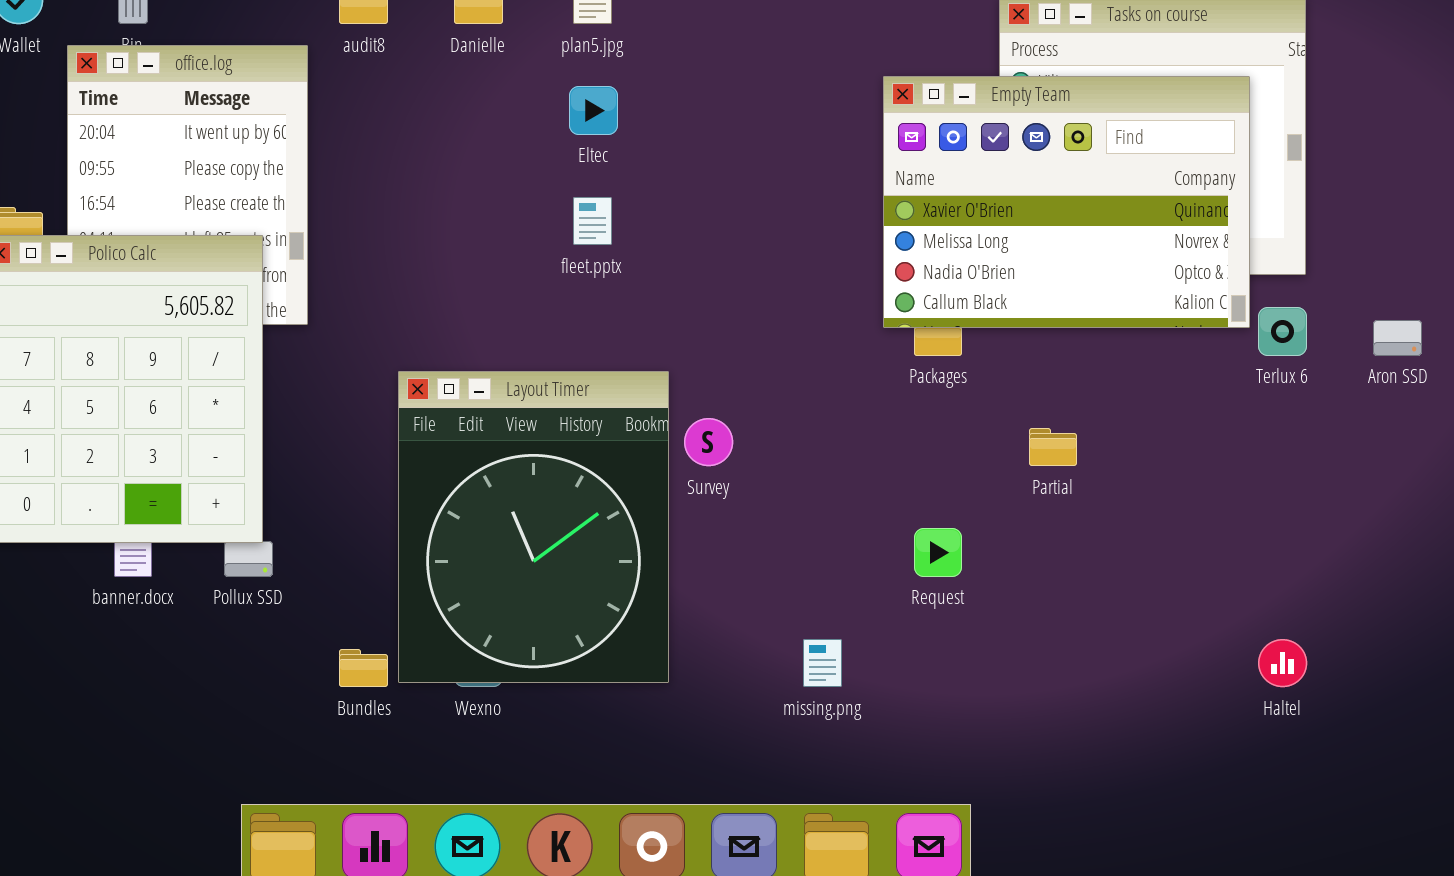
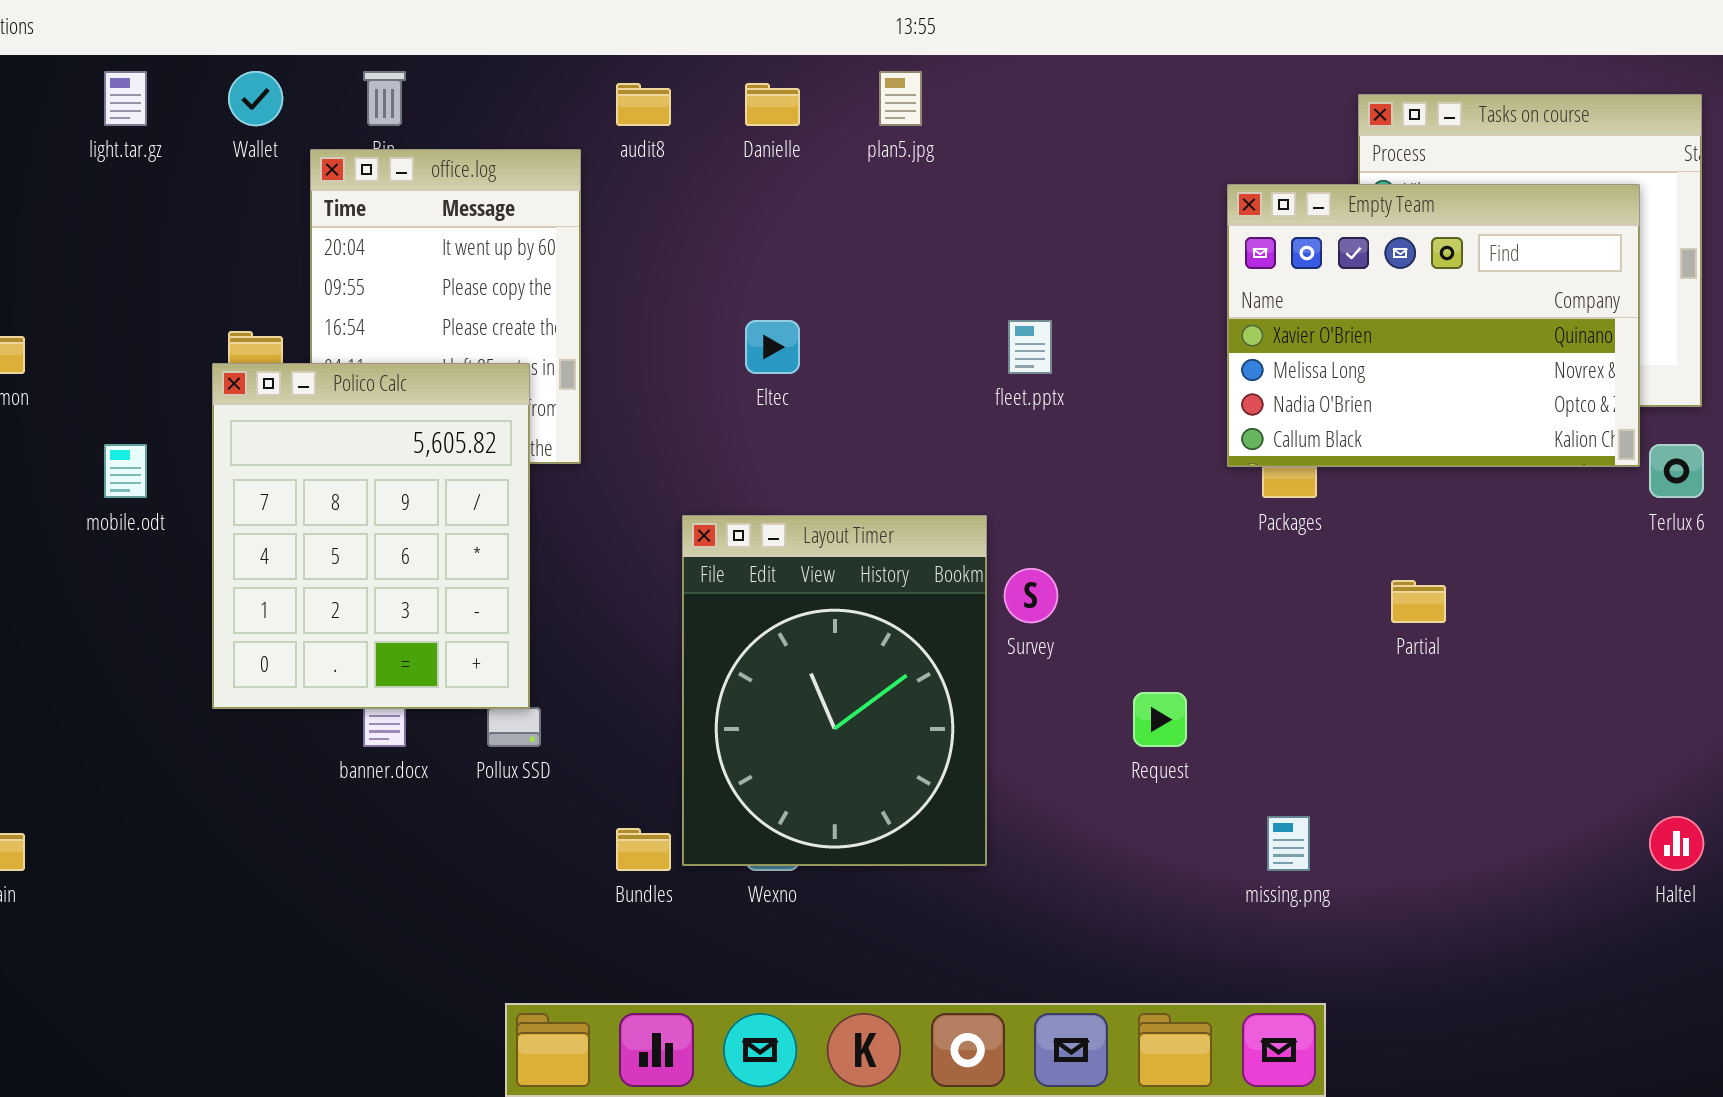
Eltec: [569,86,618,135] -> [745,320,800,374], moved
fleet.pptx: [573,197,612,245] -> [1008,320,1052,374], moved
Request: [914,528,962,577] -> [1133,692,1187,747], moved
missing.png: [803,639,842,687] -> [1267,816,1310,871], moved

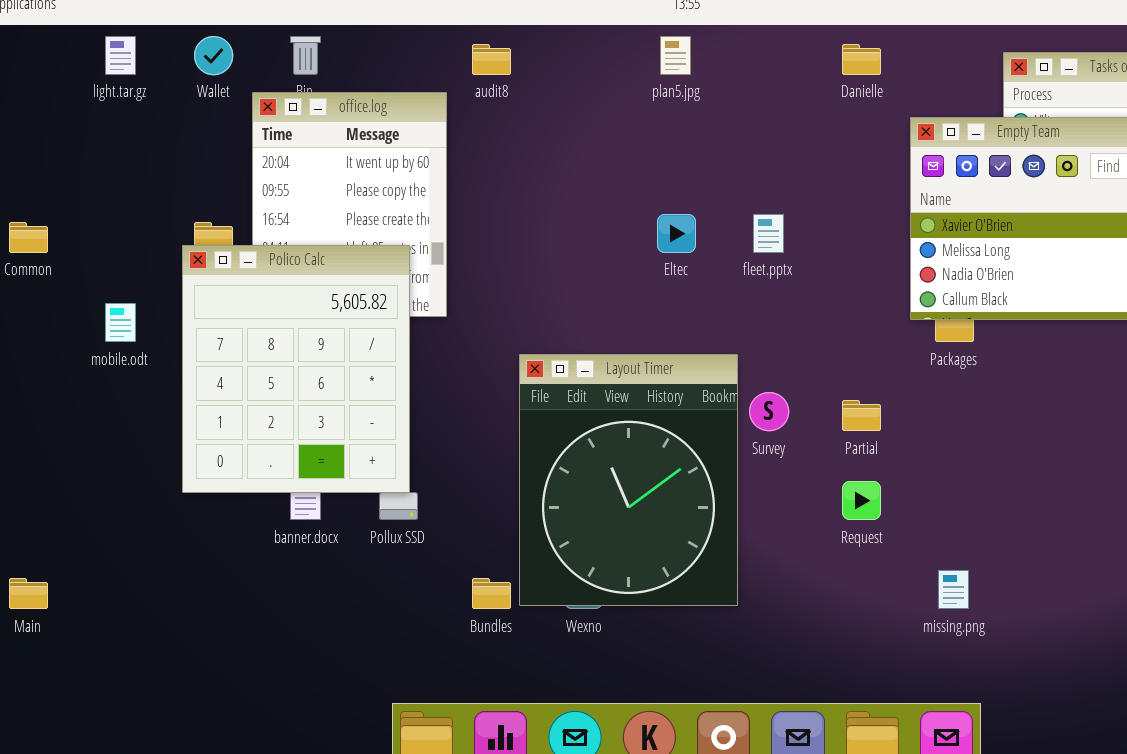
Danielle: [745,83,800,126] -> [842,44,881,75], moved
Eltec: [745,320,800,374] -> [657,214,696,253], moved
Partial: [1391,580,1446,623] -> [842,400,881,431], moved

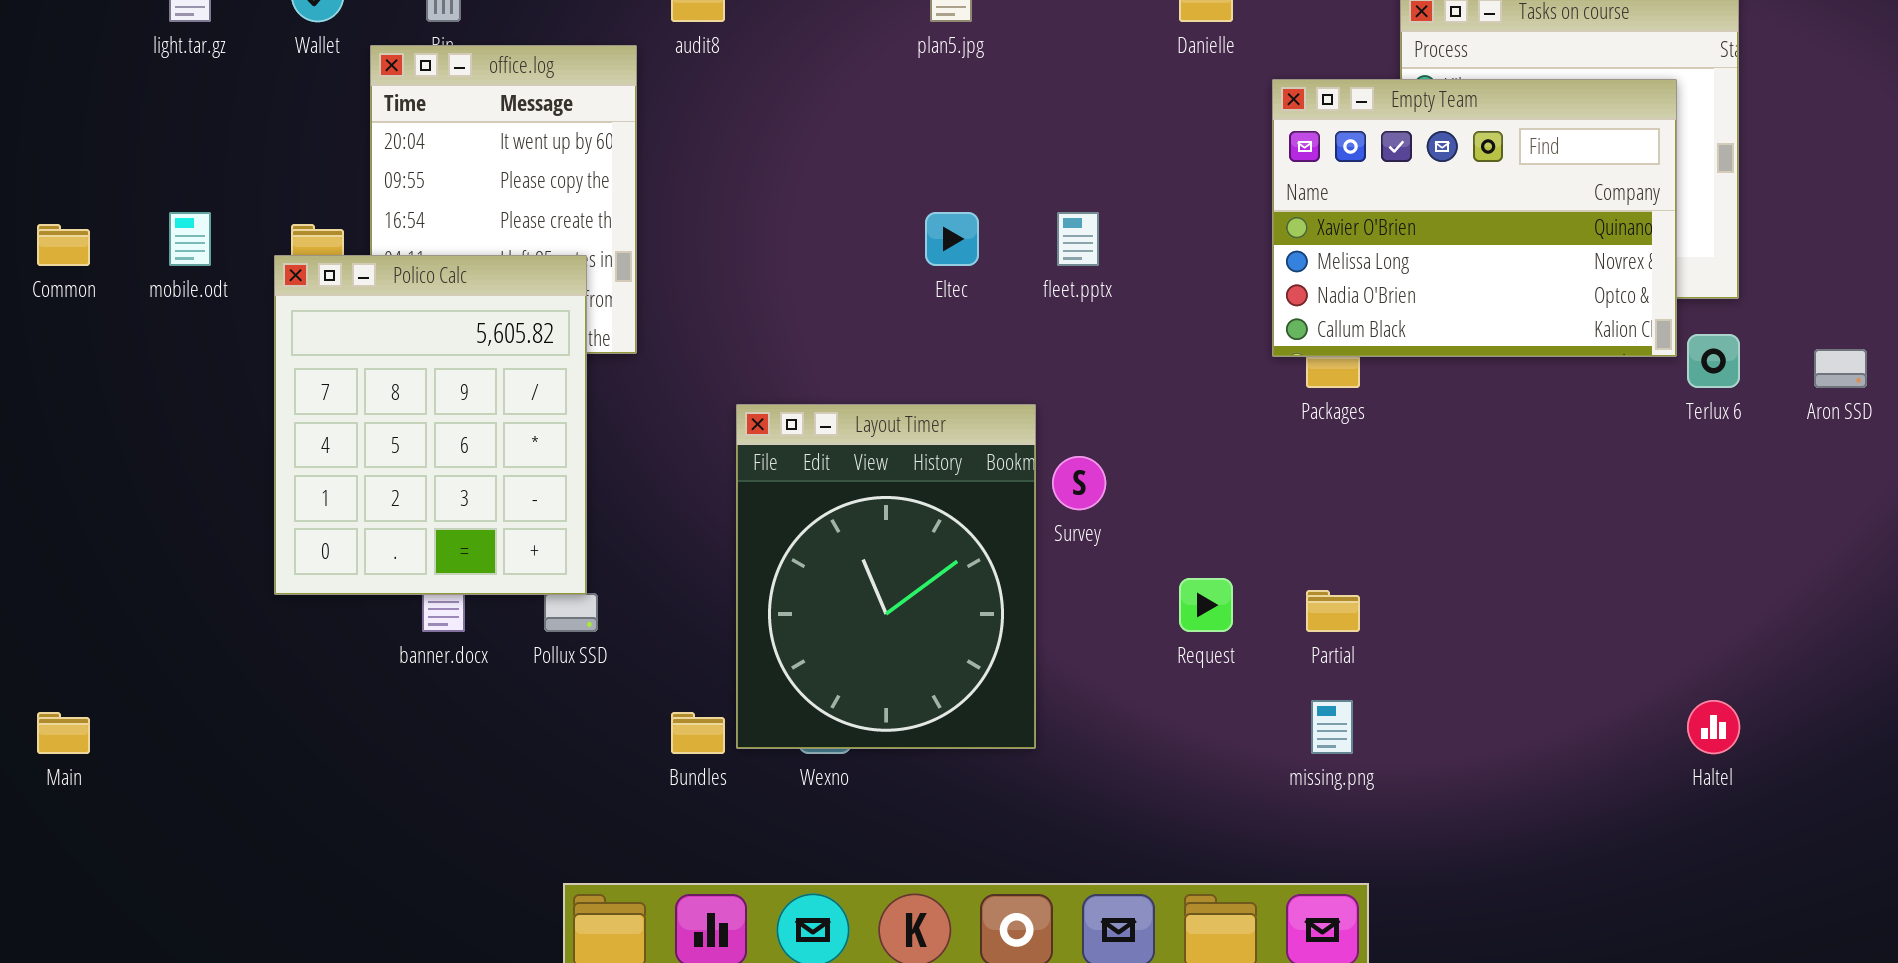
mobile.odt: [105,303,136,342] -> [169,212,211,266], moved
Partial: [842,400,881,431] -> [1306,590,1360,632], moved

